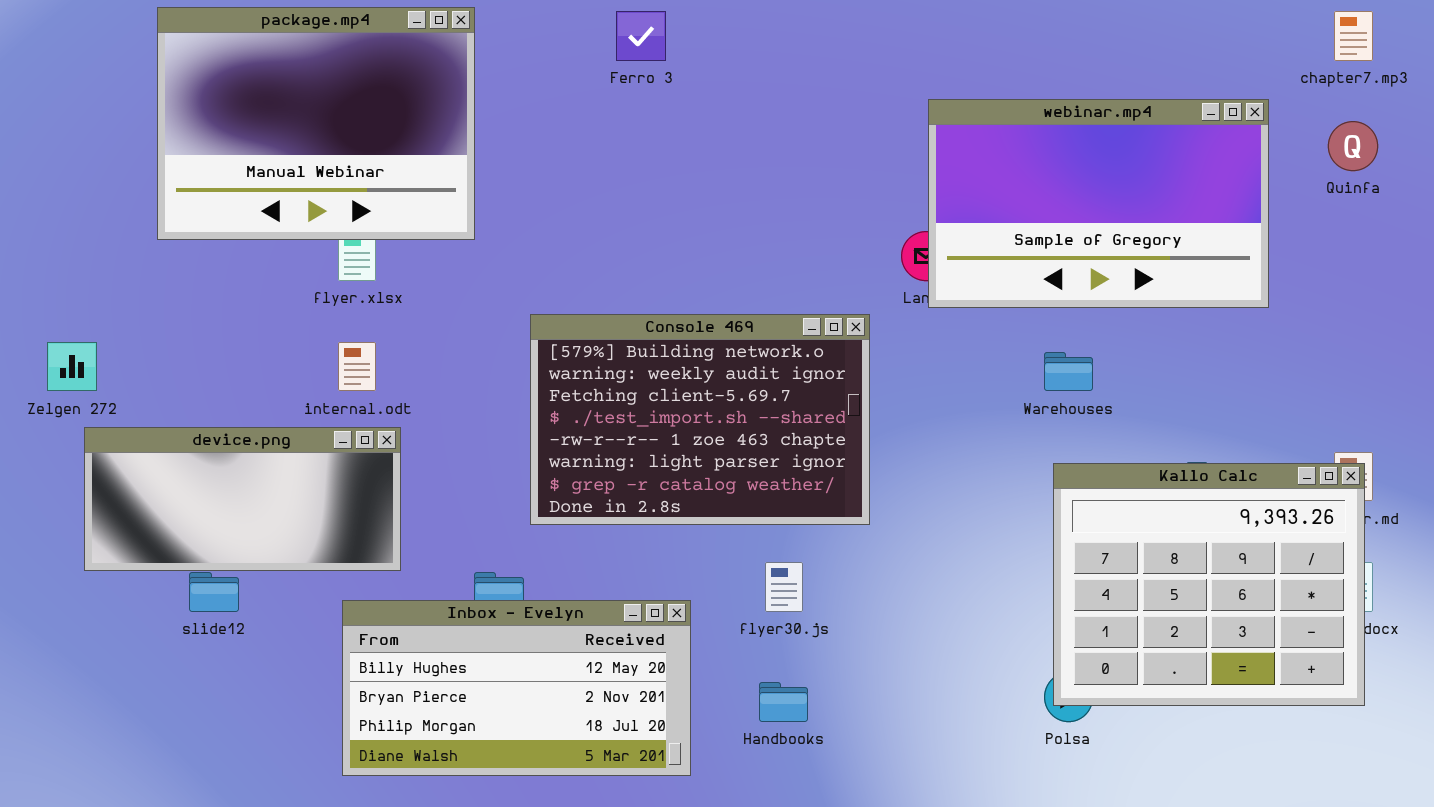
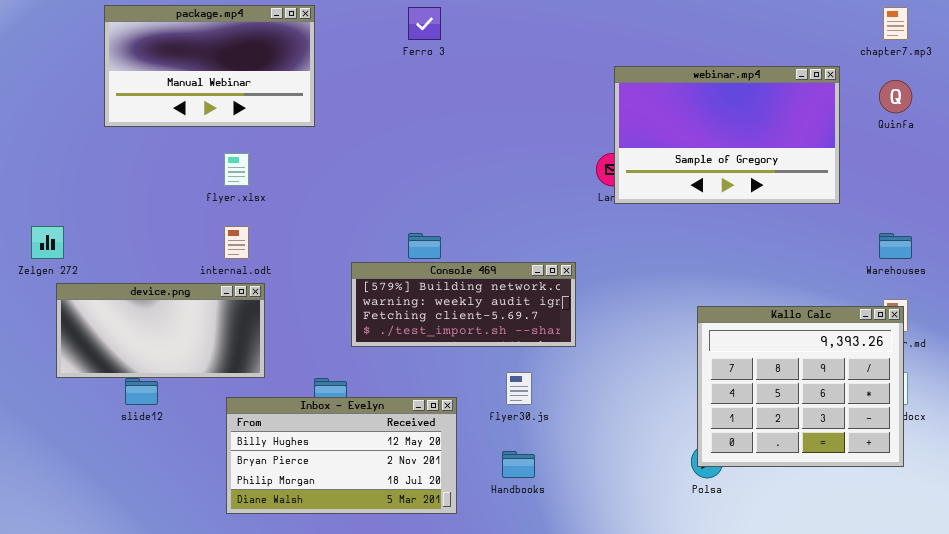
package.mp4: [157,7,475,240] -> [104,5,315,127], resized
Console 469: [530,314,870,525] -> [351,262,576,347], resized
Warehouses: [1044,352,1093,391] -> [879,233,912,259], moved

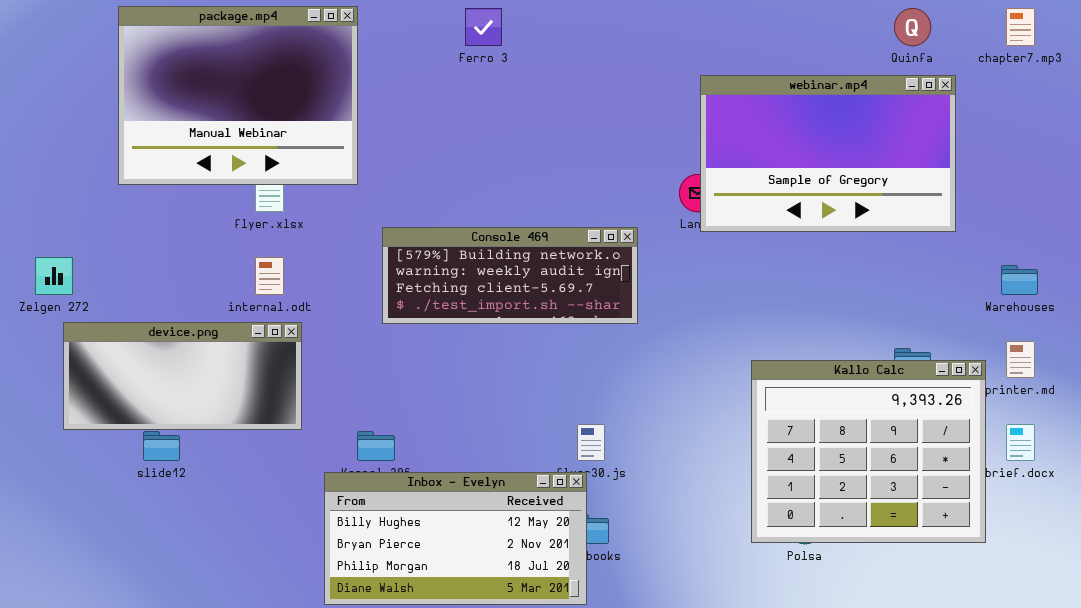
package.mp4: [104,5,315,127] -> [118,6,358,185], resized
Quinfa: [879,80,912,113] -> [894,8,931,46], moved
Console 469: [351,262,576,347] -> [382,227,638,324], moved
Kallo Calc: [697,306,904,467] -> [751,360,986,543], moved
Inbox - Evelyn: [226,397,457,514] -> [324,472,587,605], moved

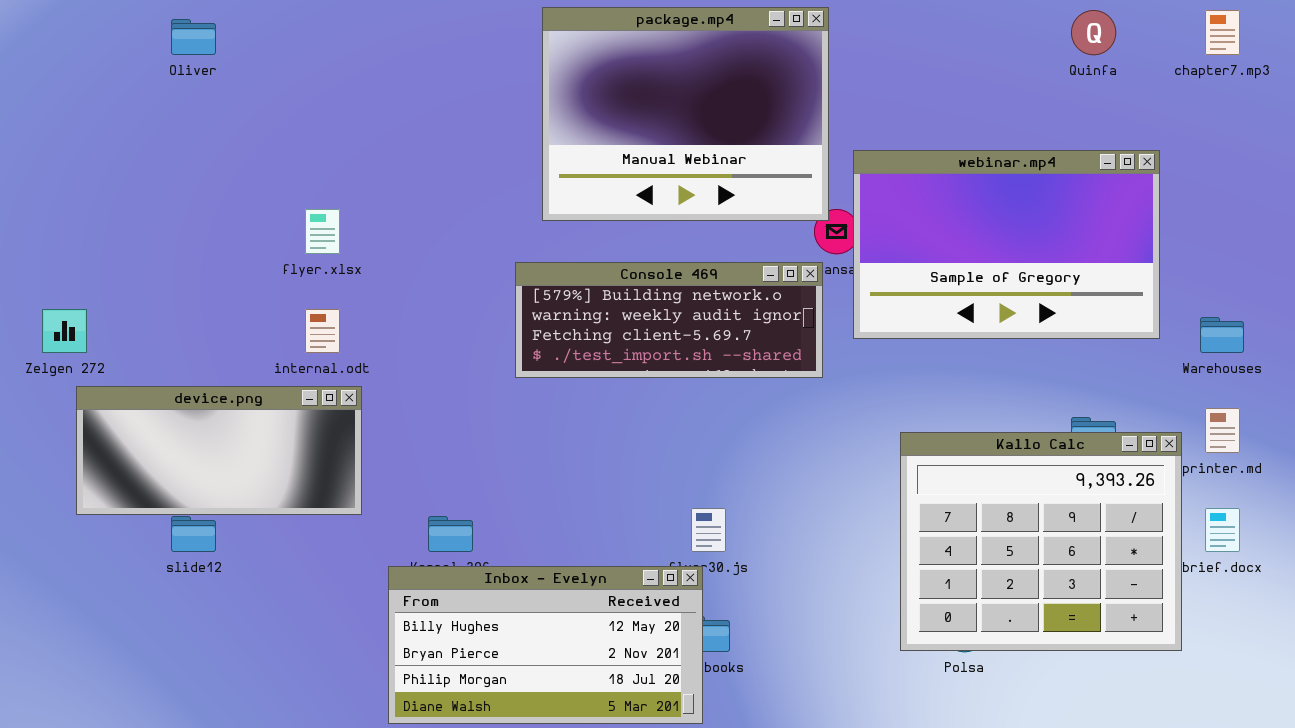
package.mp4: [118,6,358,185] -> [542,7,829,221], moved
webinar.mp4: [700,75,956,232] -> [853,150,1160,339], moved
Console 469: [382,227,638,324] -> [515,262,823,378], moved

